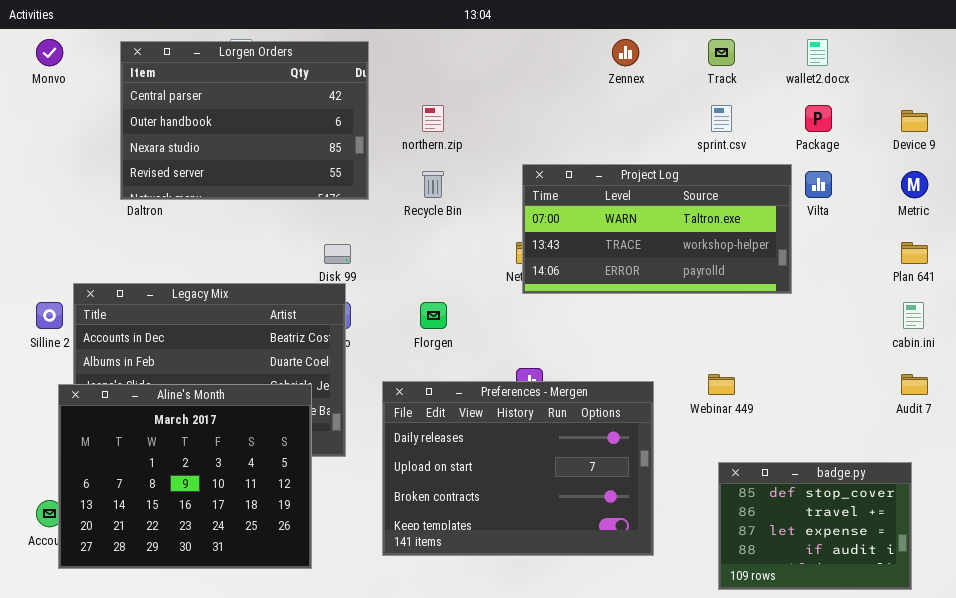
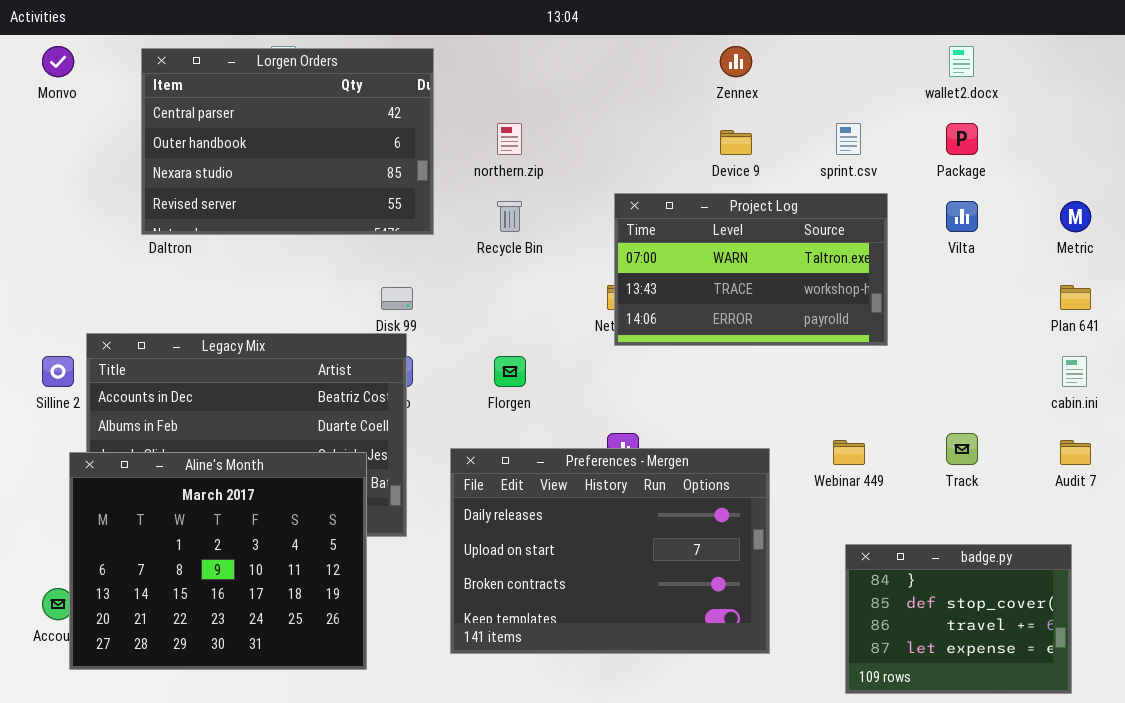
Track: [708,39,735,66] -> [946,433,978,465], moved
Device 9: [901,110,928,132] -> [720,130,752,155], moved
Project Log: [522,164,792,294] -> [614,193,888,346], resized
badge.py: [718,462,912,590] -> [845,544,1072,694], scrolled up 1 row

